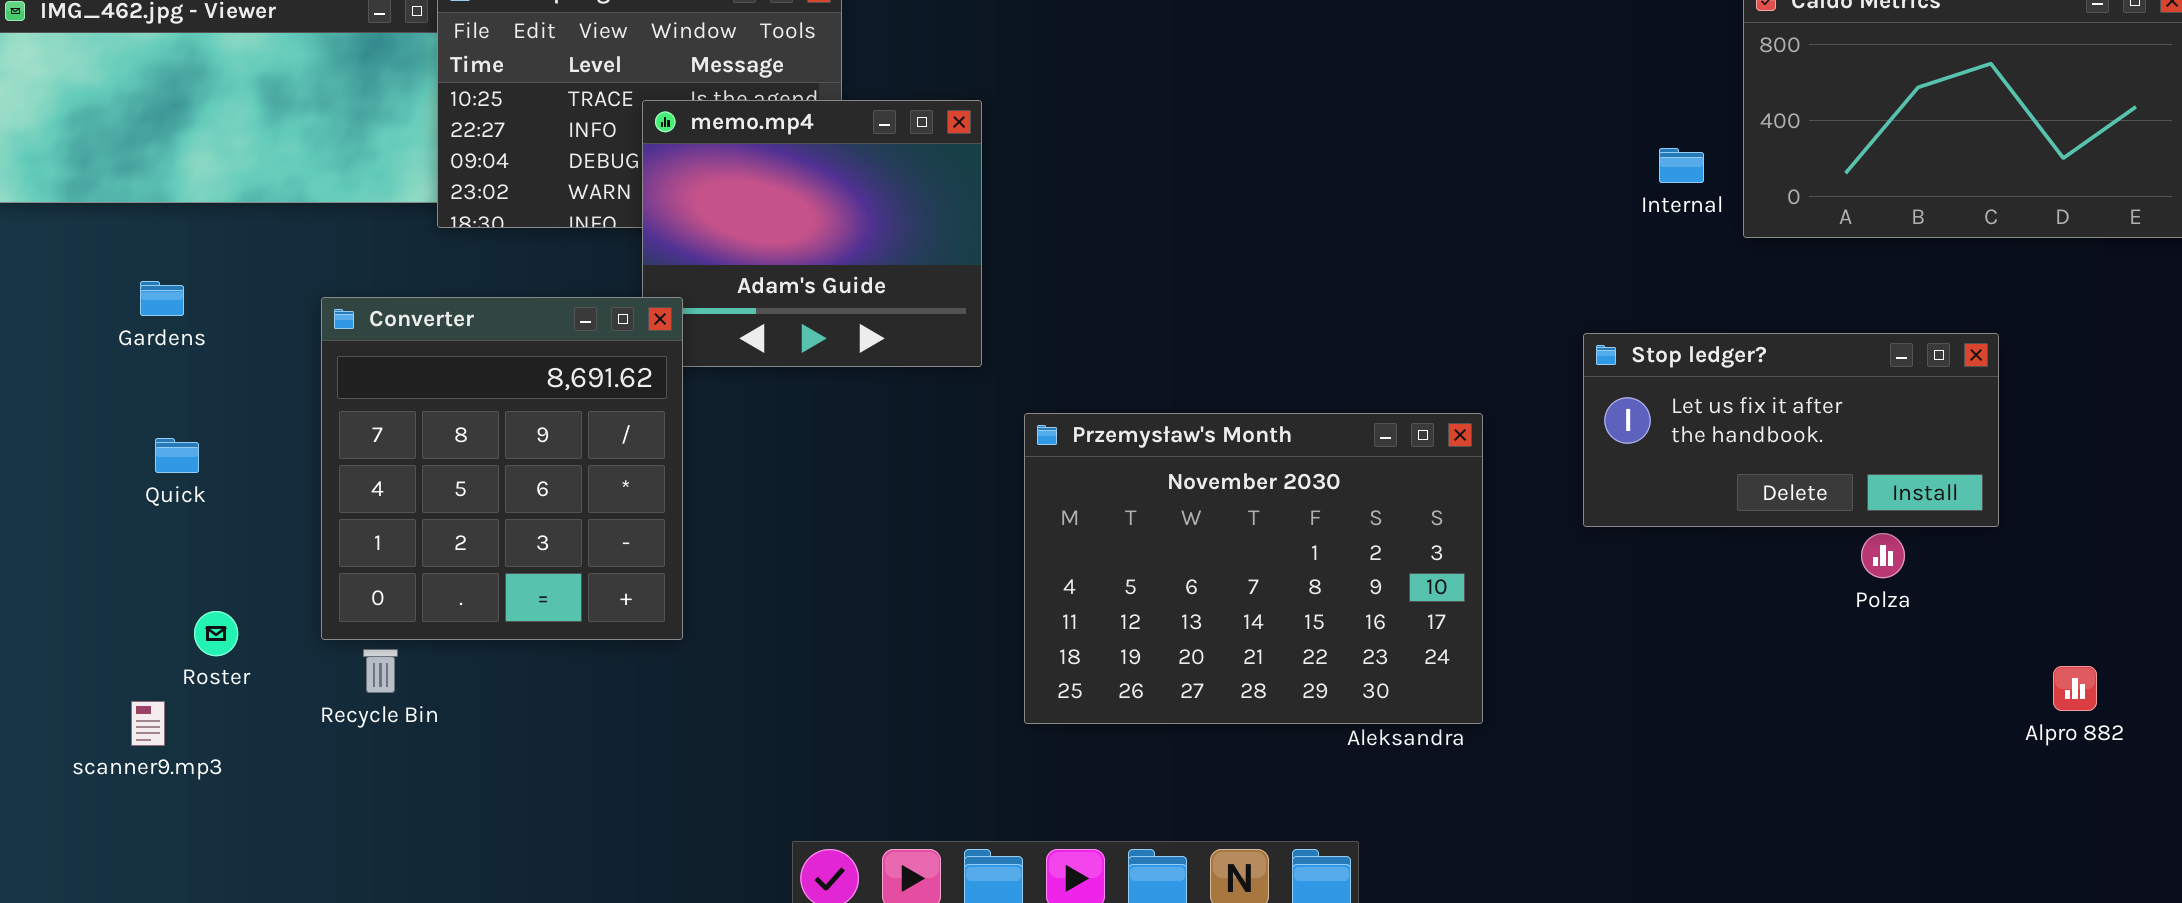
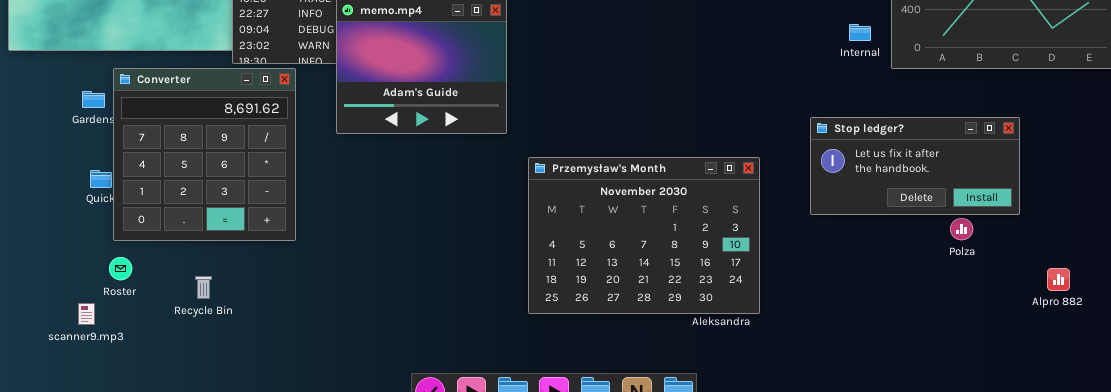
Converter: [321,297,683,640] -> [113,68,296,241], moved
Alpro 882: [2053,666,2097,711] -> [1047,268,1070,291], moved

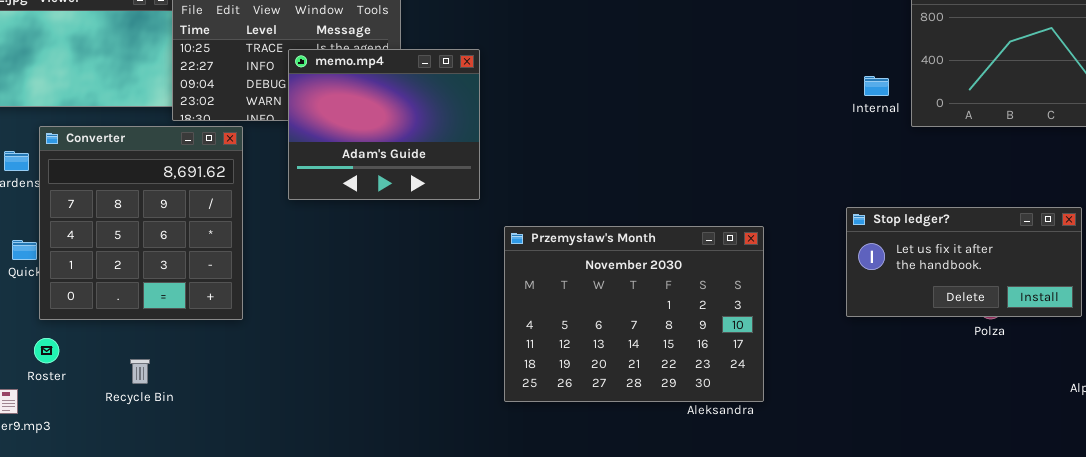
Stop ledger?: [810,117,1020,215] -> [846,207,1082,317], moved

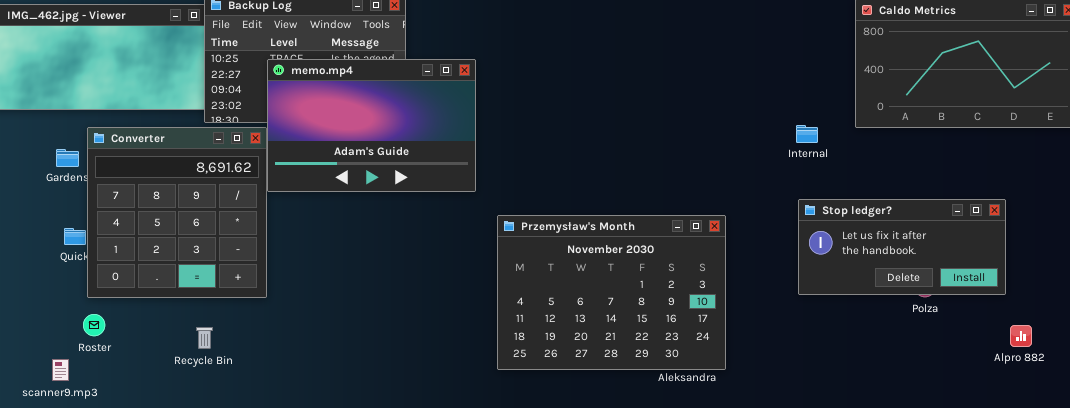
memo.mp4: [288,49,480,200] -> [267,59,476,192], resized
Internal: [864,76,889,96] -> [796,125,818,143], moved
Recycle Bin: [130,359,150,384] -> [196,327,213,349], moved

